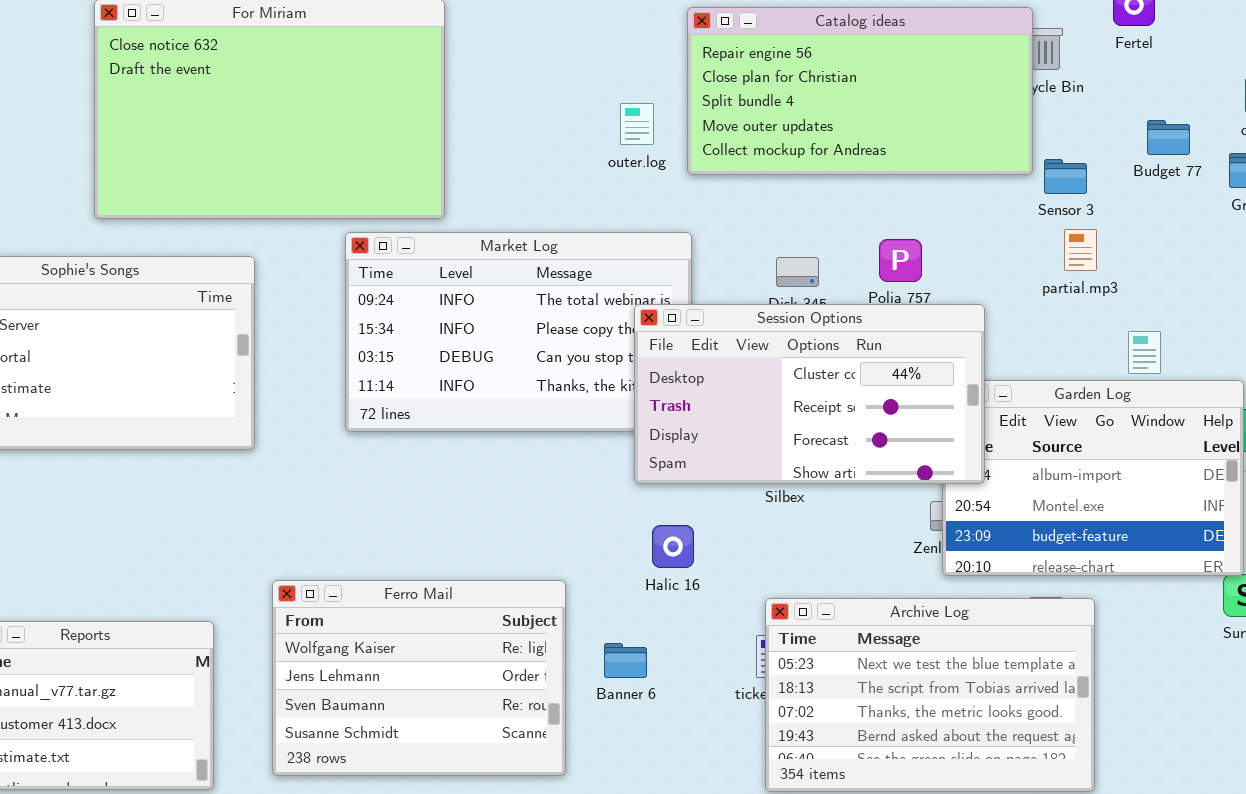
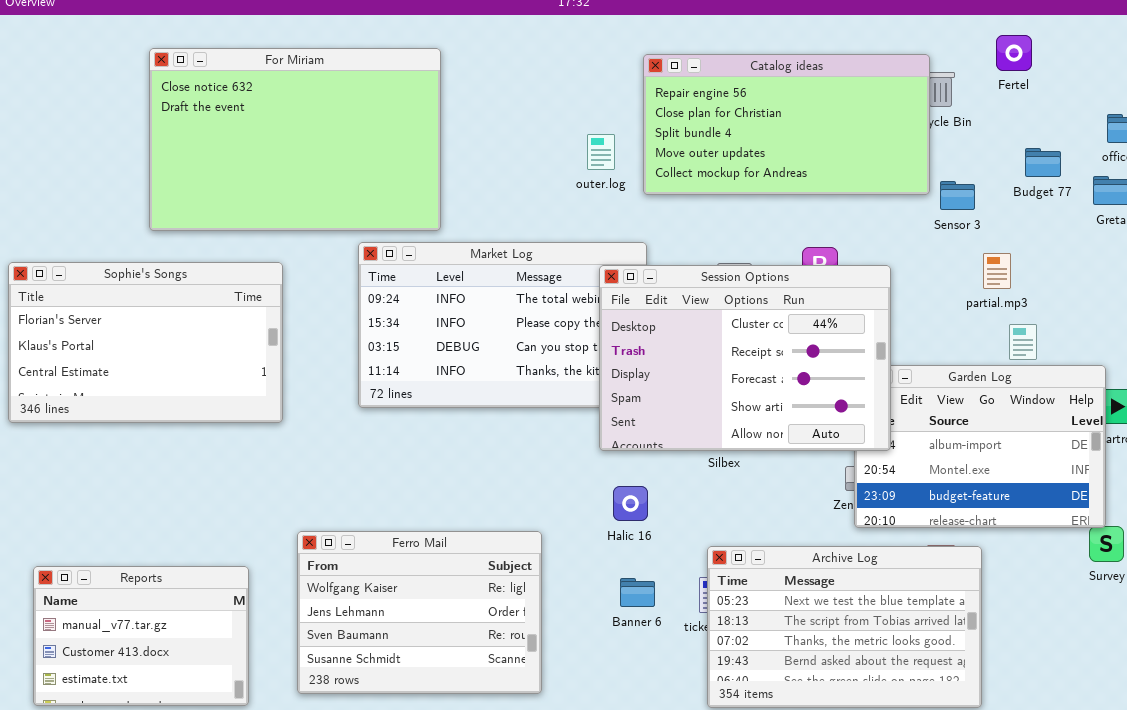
partial.mp3: [1064,229,1097,271] -> [983,253,1011,289], moved
Session Options: [634,304,985,484] -> [599,265,891,451], resized
Banner 6: [604,643,647,678] -> [620,578,655,607], moved

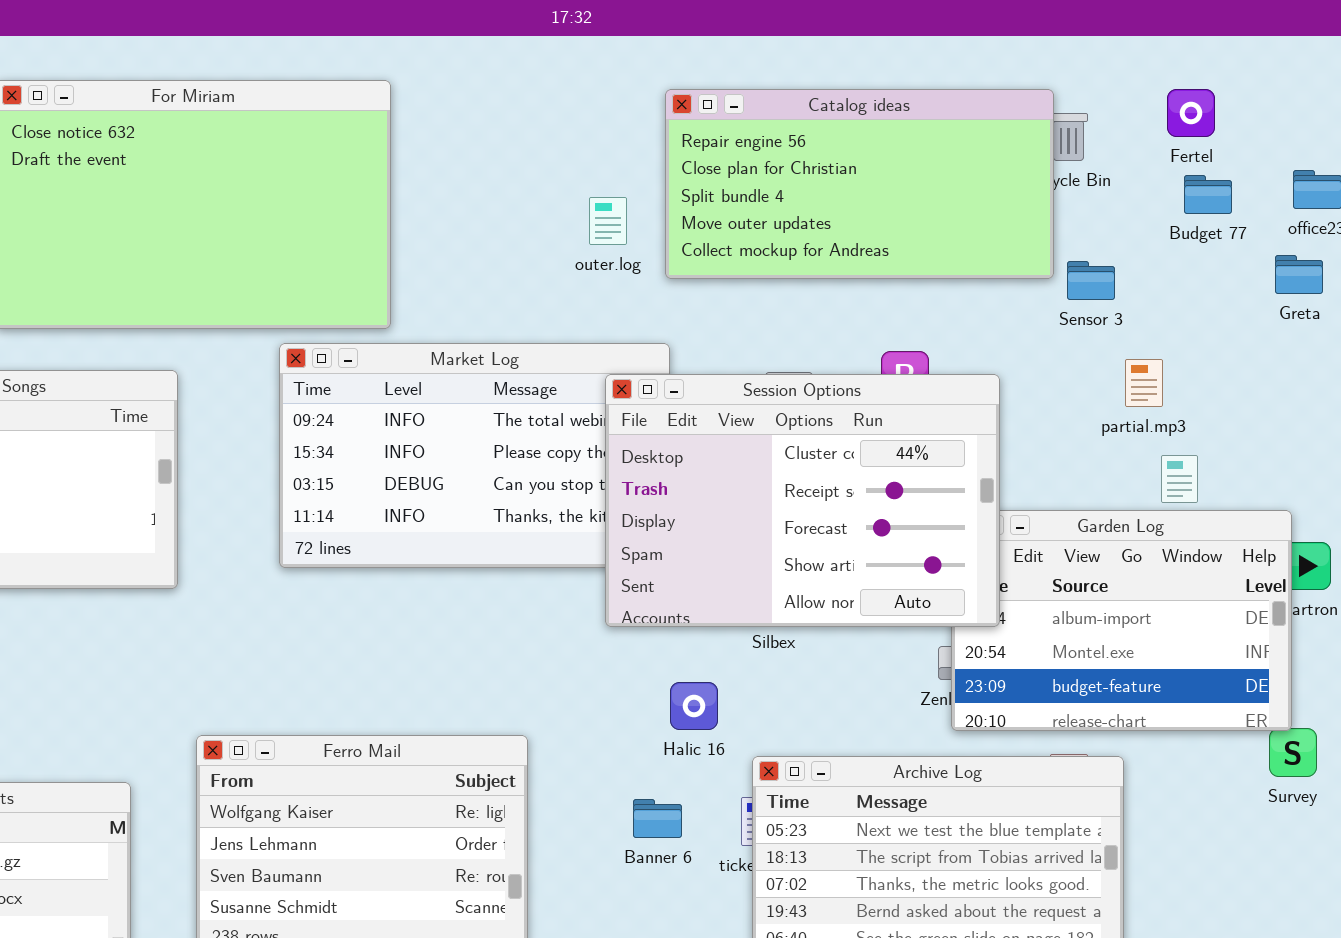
Fertel: [996,35,1032,71] -> [1167,89,1215,137], moved
Budget 77: [1025,148,1061,177] -> [1184,175,1232,214], moved
Halic 16: [613,486,648,521] -> [670,682,718,730], moved

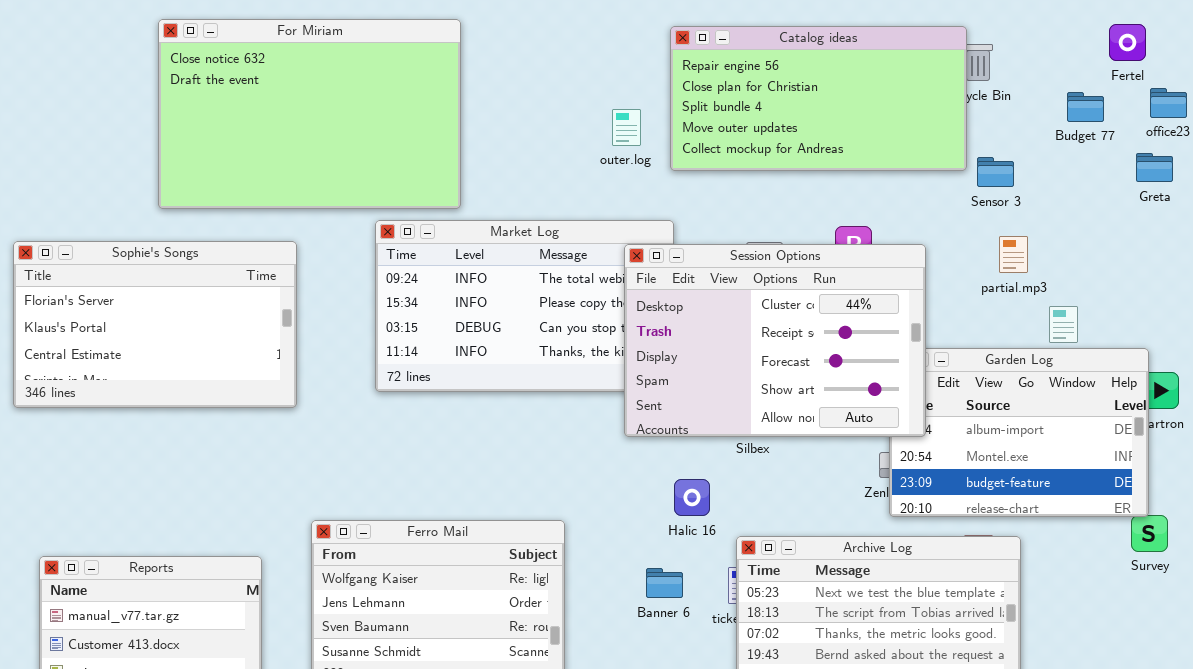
Fertel: [1167,89,1215,137] -> [1109,24,1146,61], moved
partial.mp3: [1125,359,1163,407] -> [999,236,1028,273], moved

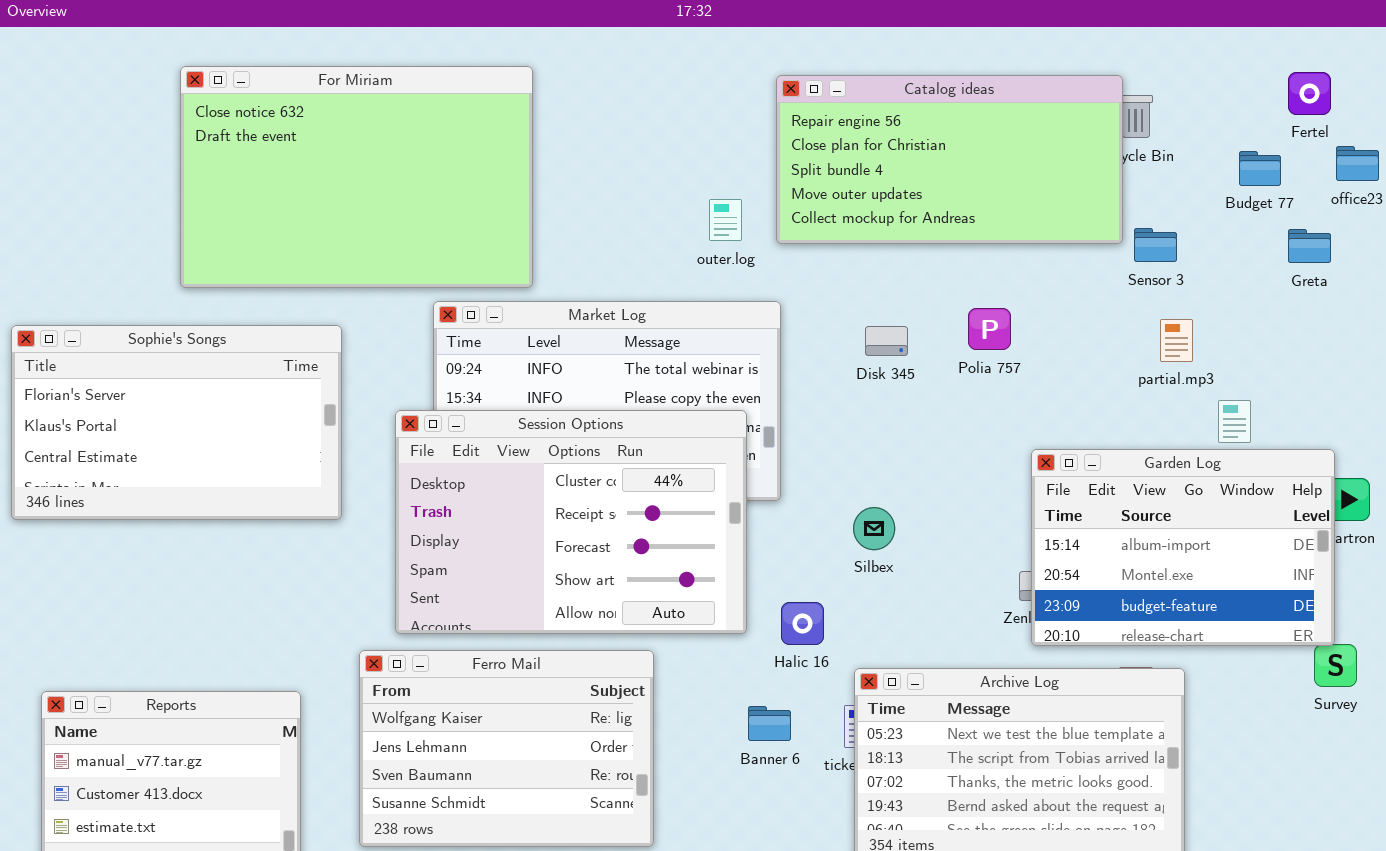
outer.log: [612,109,641,146] -> [709,199,742,241], moved
Greta: [1136,153,1173,182] -> [1288,229,1331,263], moved
Session Options: [624,244,926,437] -> [395,410,747,634], moved

